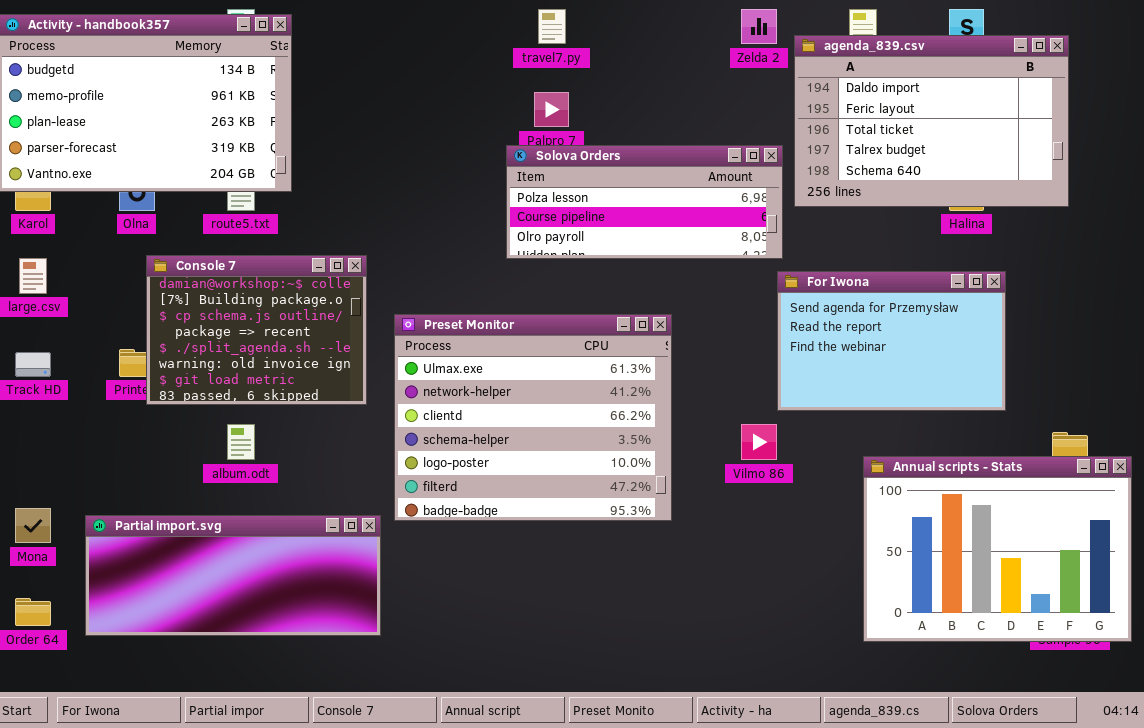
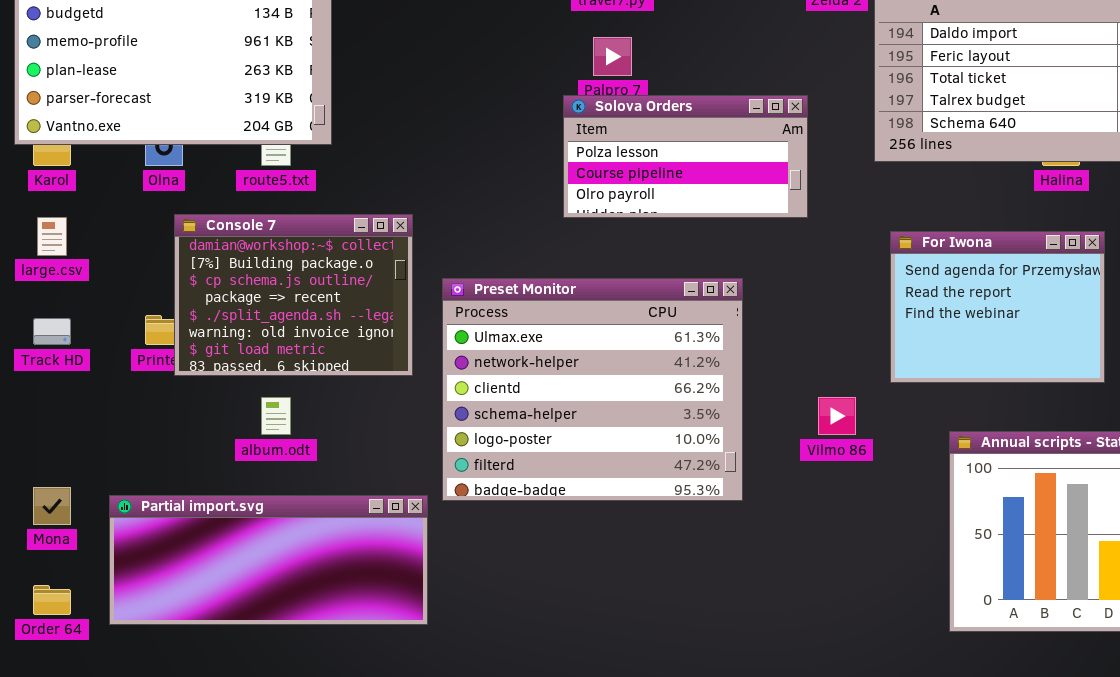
Solova Orders: [506,145,783,259] -> [563,95,808,218], resized
For Iwona: [777,271,1006,411] -> [890,231,1105,383], resized

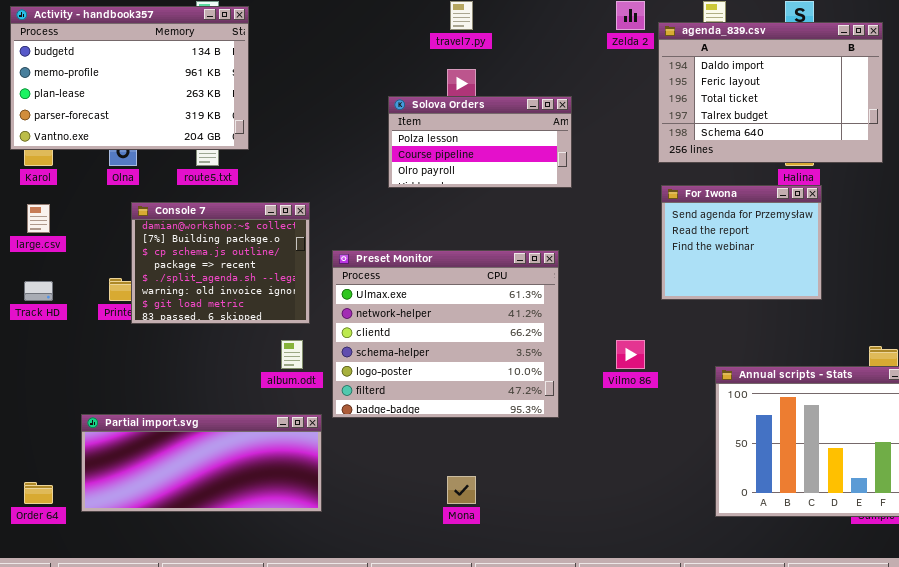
Solova Orders: [563,95,808,218] -> [388,96,572,188], moved
For Iwona: [890,231,1105,383] -> [661,185,822,300], moved
album.odt: [261,397,291,435] -> [281,340,303,369], moved
Mona: [33,487,71,525] -> [447,476,476,504], moved

